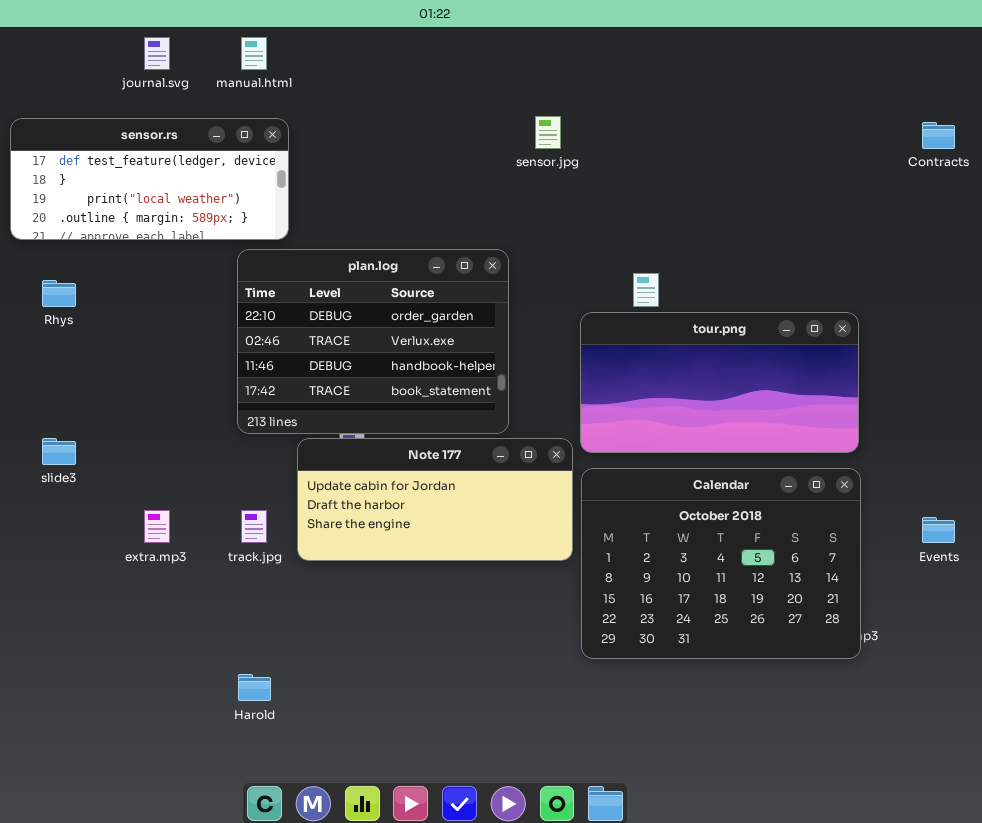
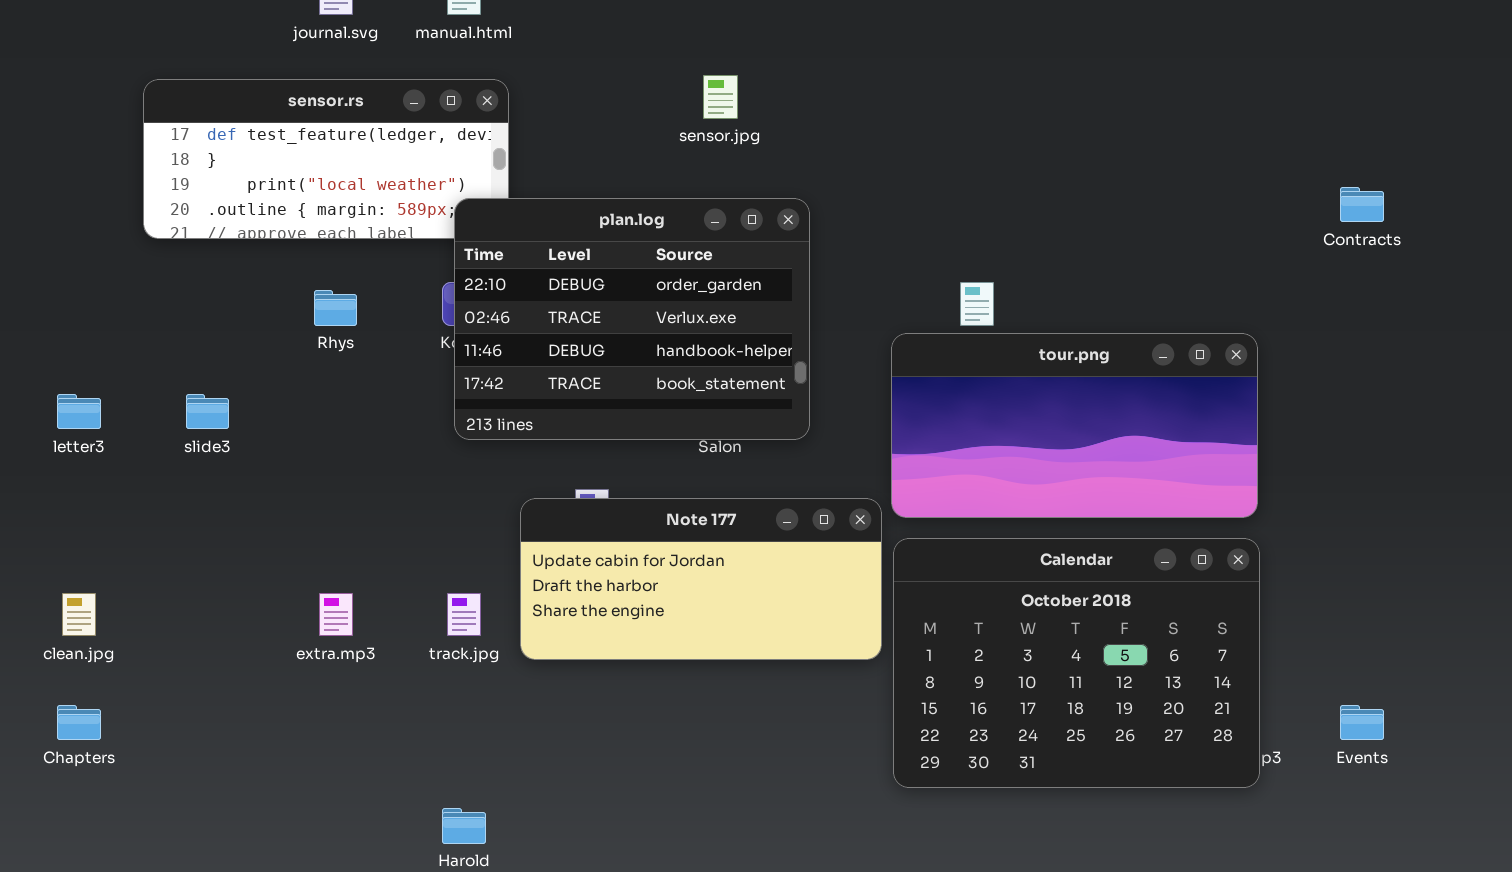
sensor.jpg: [535,116,561,149] -> [703,75,738,119], moved
Contracts: [922,122,955,149] -> [1340,187,1384,222], moved
plan.log: [237,249,509,434] -> [454,198,810,440], moved
Rhys: [42,280,76,307] -> [314,290,357,326], moved
slide3: [42,438,76,465] -> [186,394,229,429], moved
Events: [922,517,955,543] -> [1340,705,1384,740], moved

